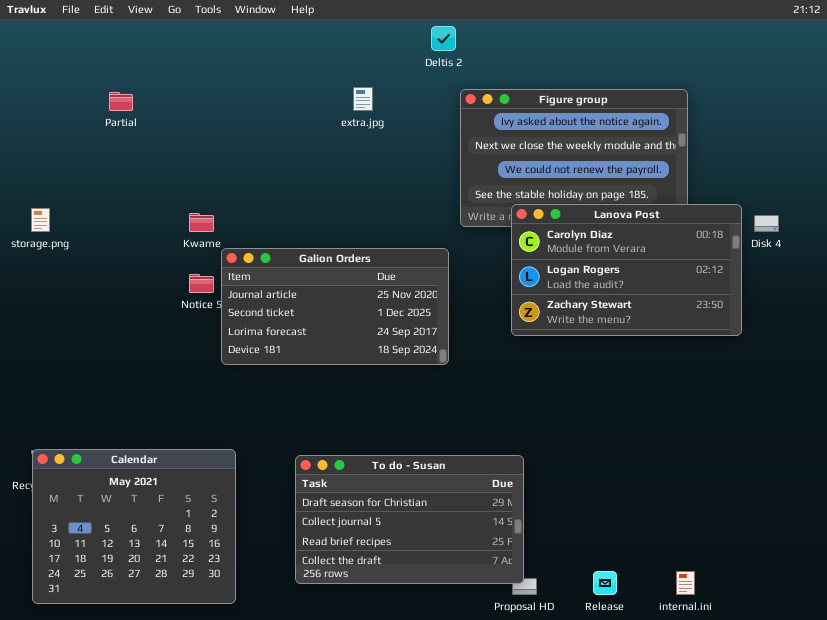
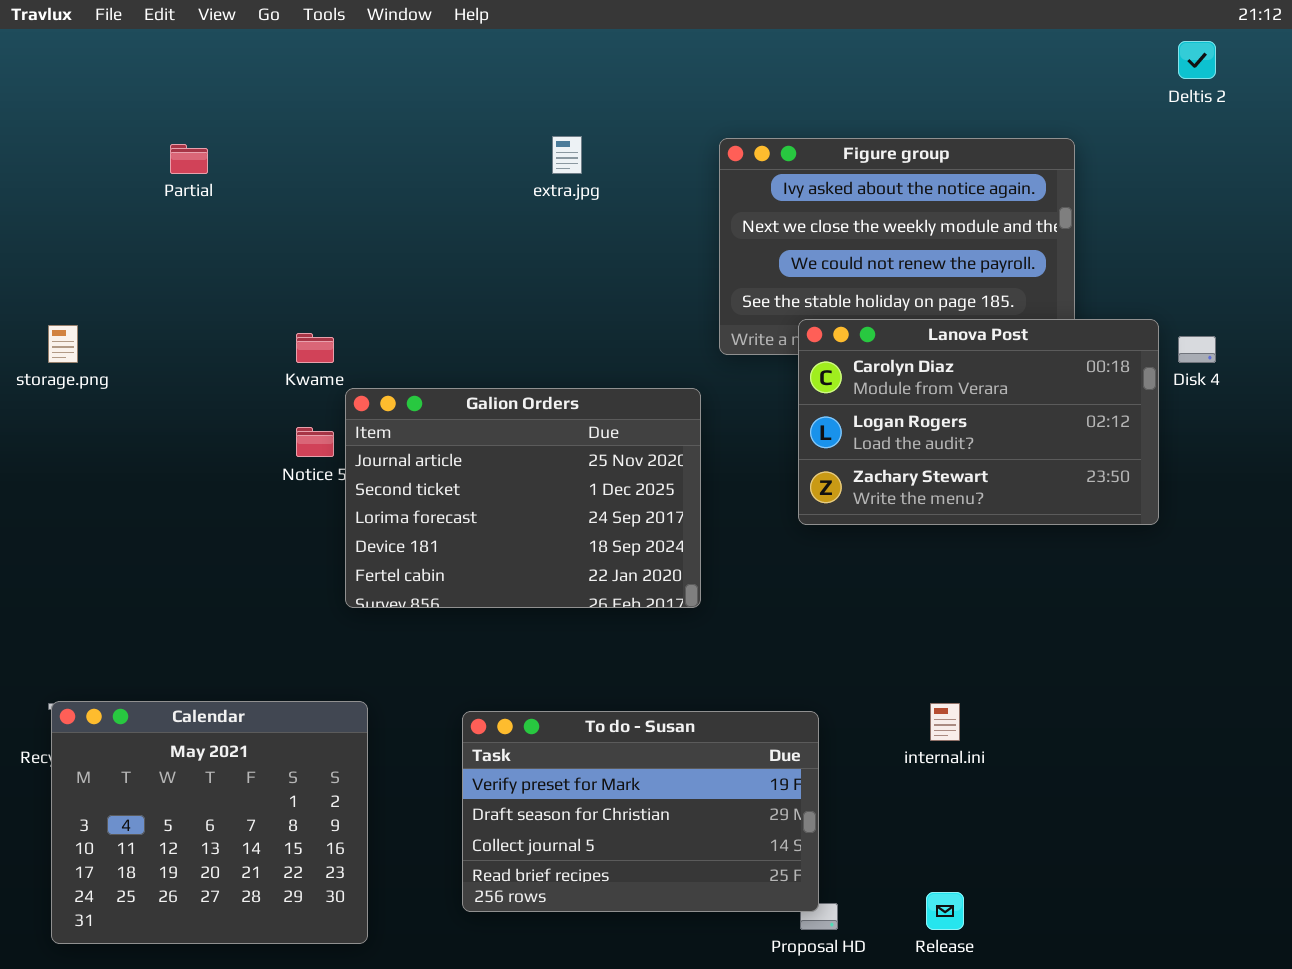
Deltis 2: [431,26,456,51] -> [1178,41,1216,79], moved
Galion Orders: [221,248,449,365] -> [345,388,701,608], resized
To do - Susan: [295,455,524,584] -> [462,711,819,912], scrolled up 1 row
internal.ini: [676,571,695,595] -> [930,703,960,741], moved

